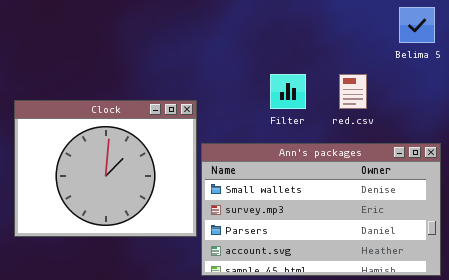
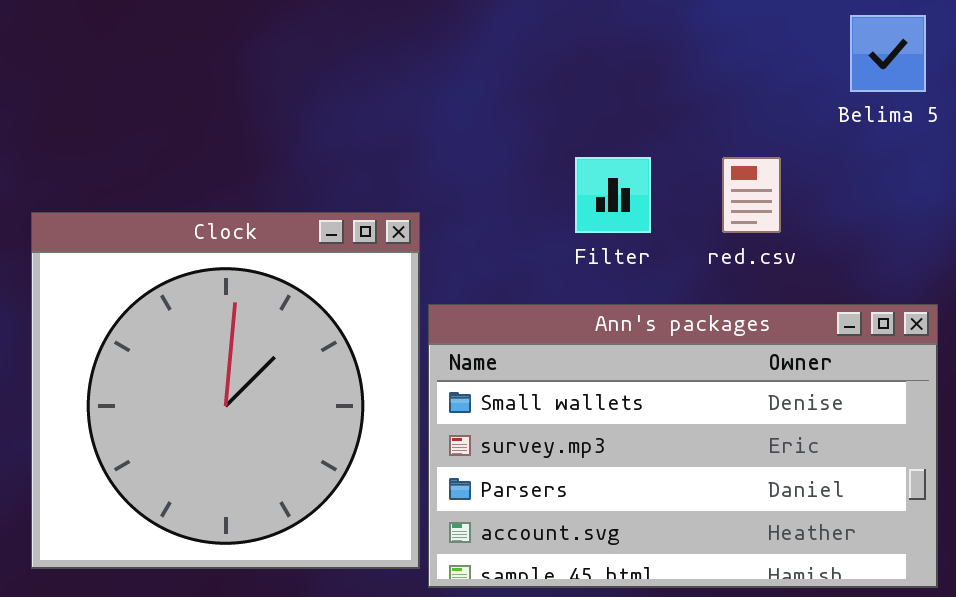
Clock: [14,100,197,237] -> [31,212,420,569], resized

